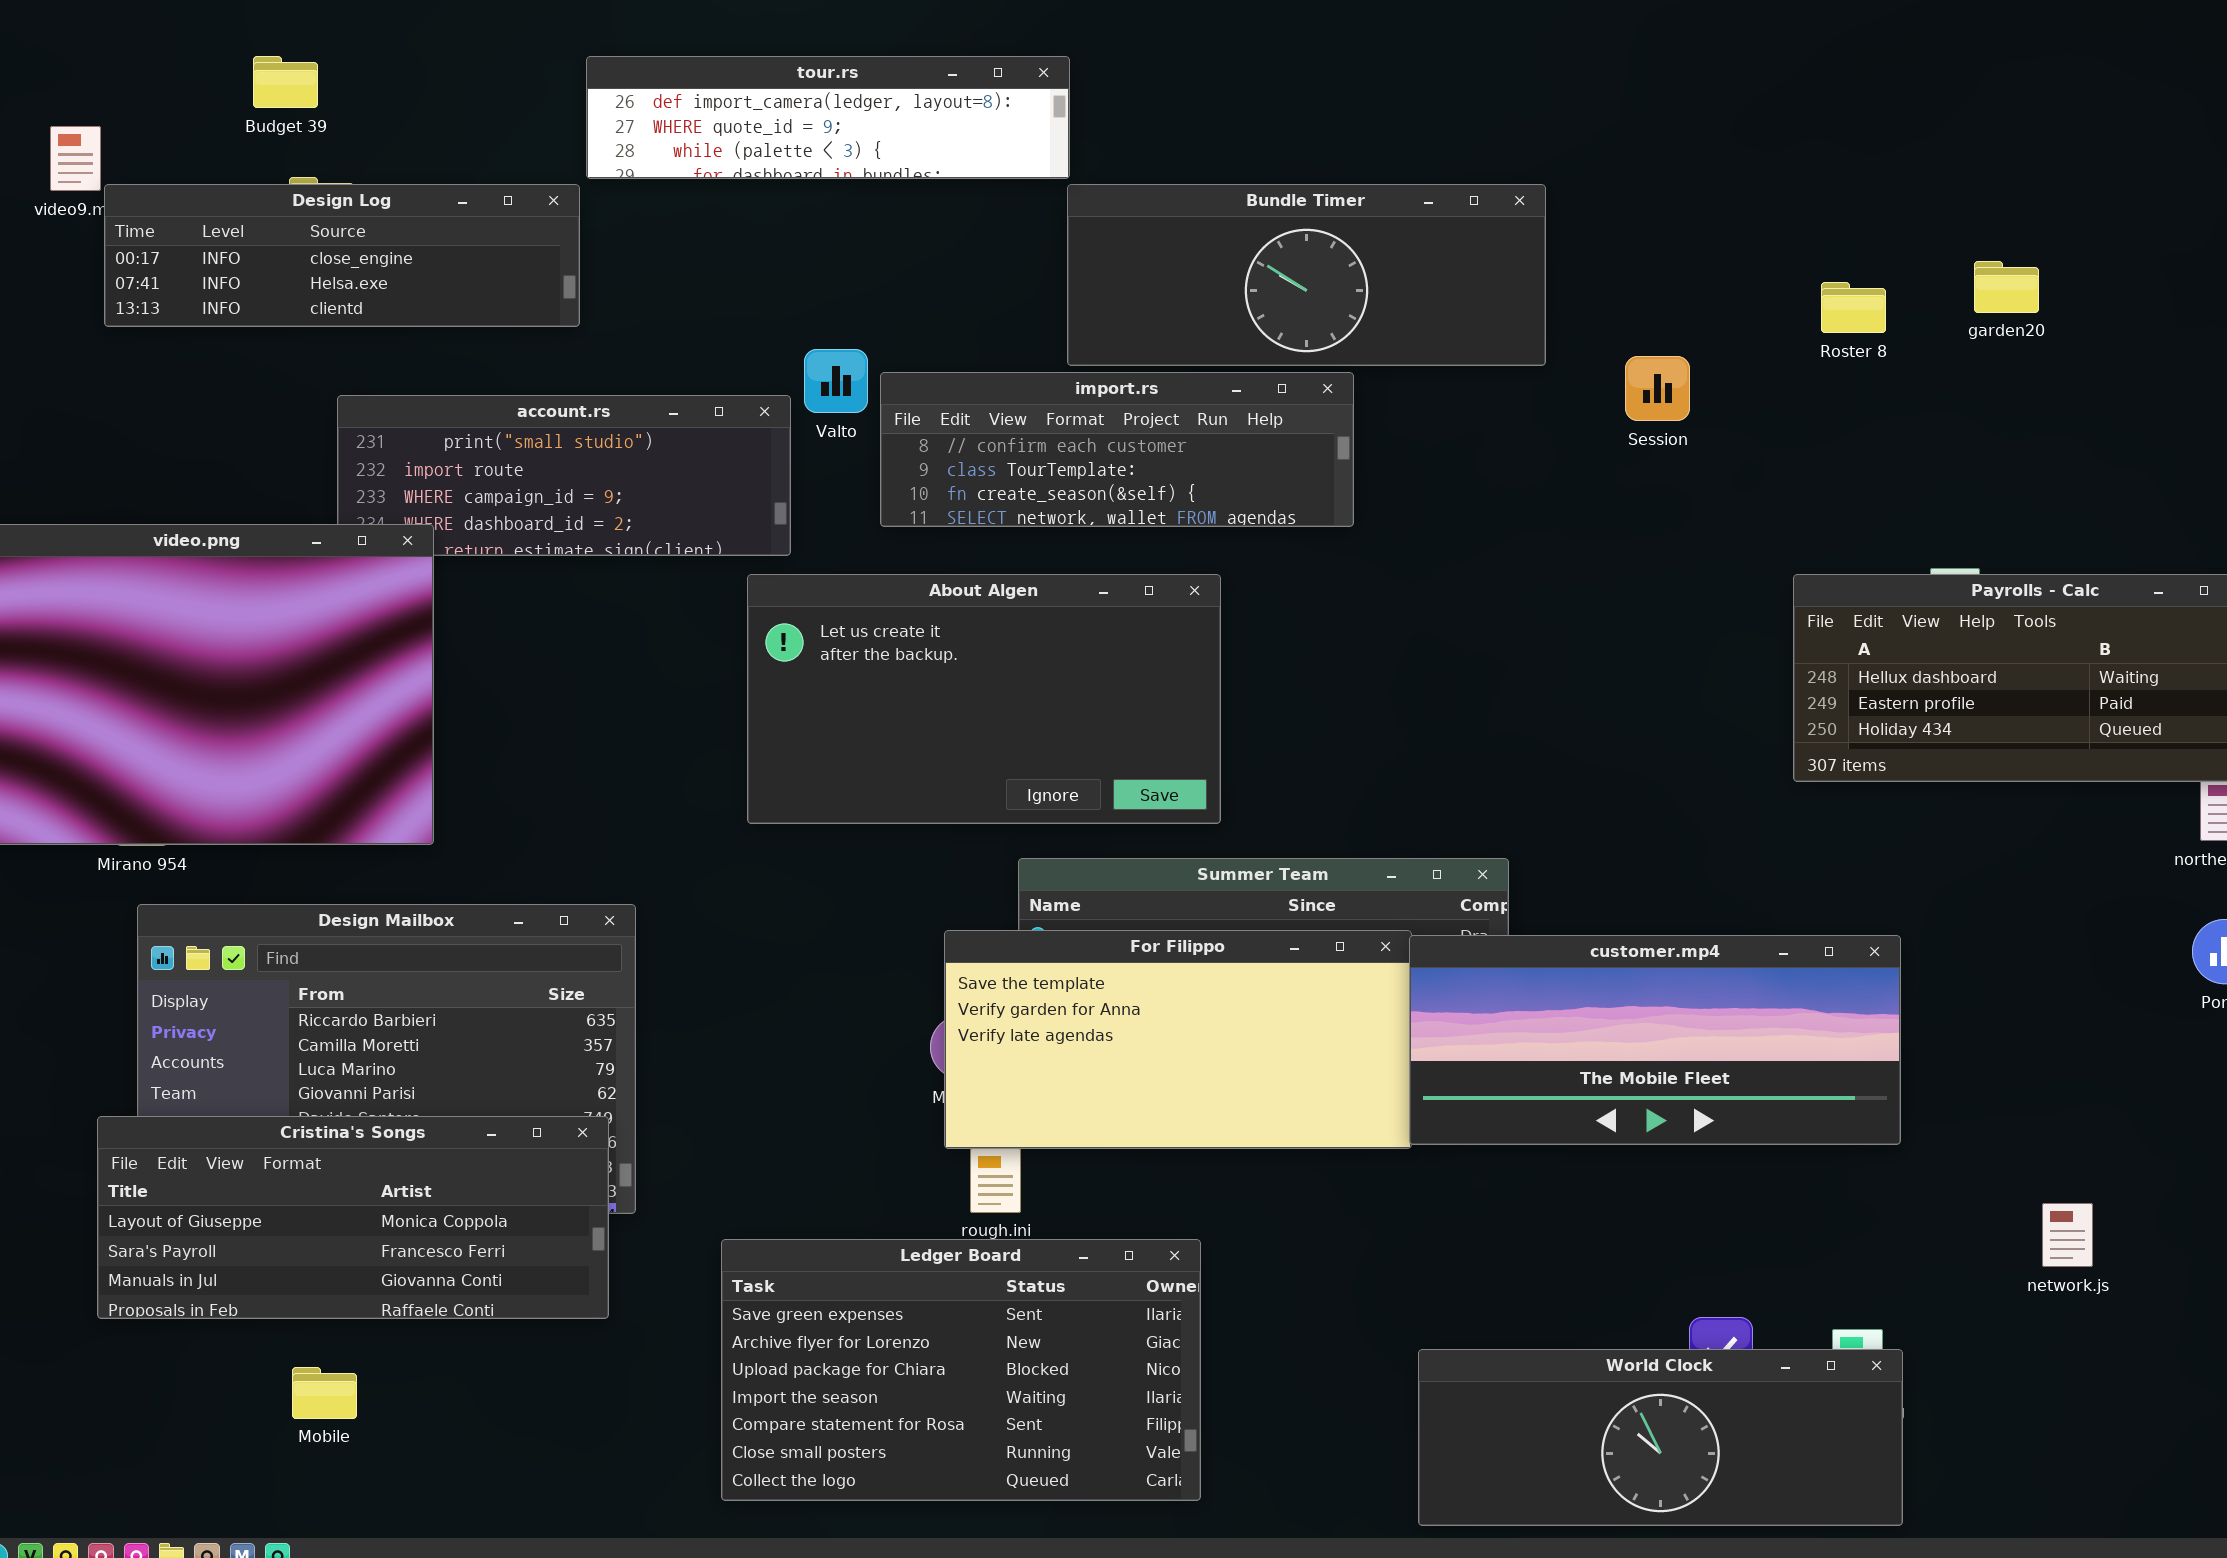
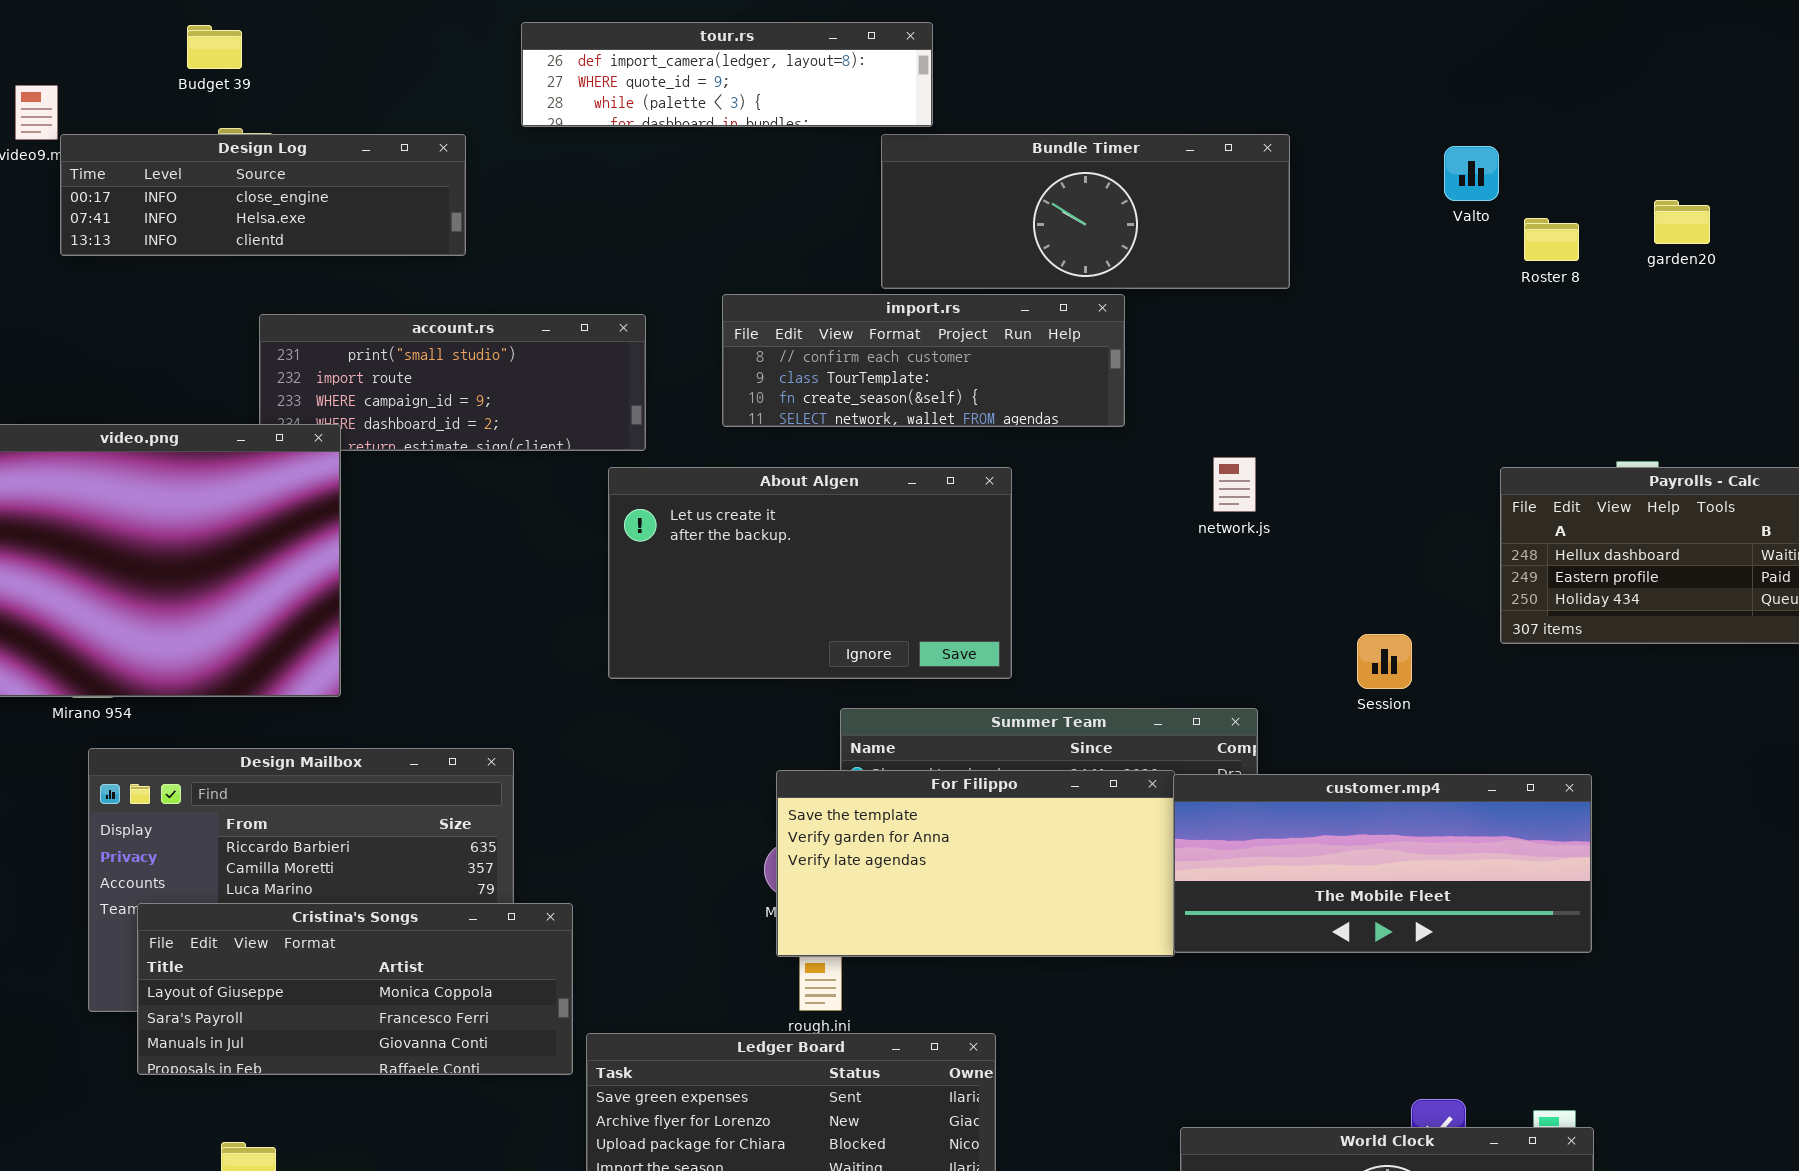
tour.rs: [586,56,1070,179] -> [521,22,933,127], moved
Valto: [804,349,868,413] -> [1444,146,1499,201], moved
Session: [1625,356,1690,421] -> [1357,634,1412,689], moved
Cristina's Songs: [97,1116,609,1319] -> [137,903,573,1075], moved
network.js: [2042,1203,2093,1267] -> [1213,457,1256,512], moved

